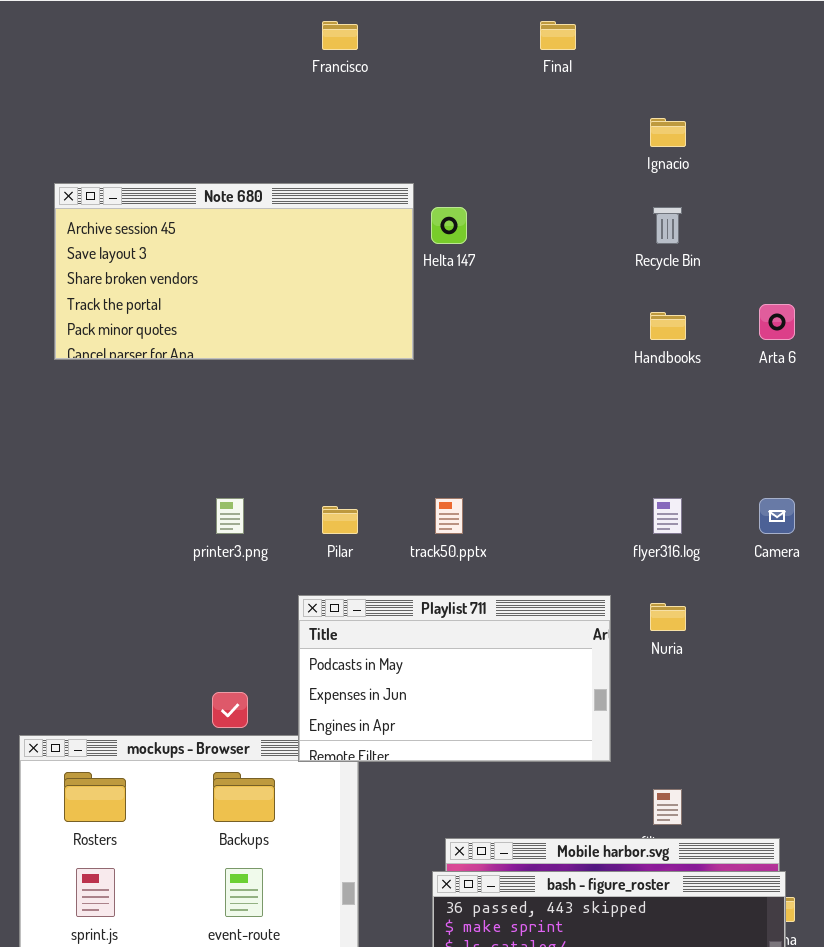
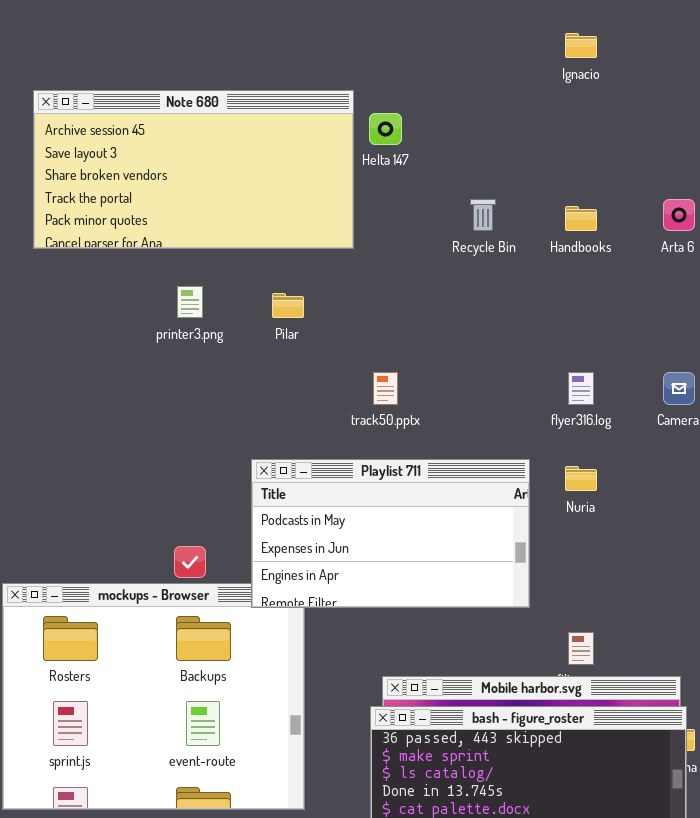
Recycle Bin: [653,207,682,244] -> [470,199,496,231], moved
printer3.png: [216,498,244,534] -> [177,286,203,318], moved
Pilar: [322,506,358,534] -> [272,293,304,318], moved

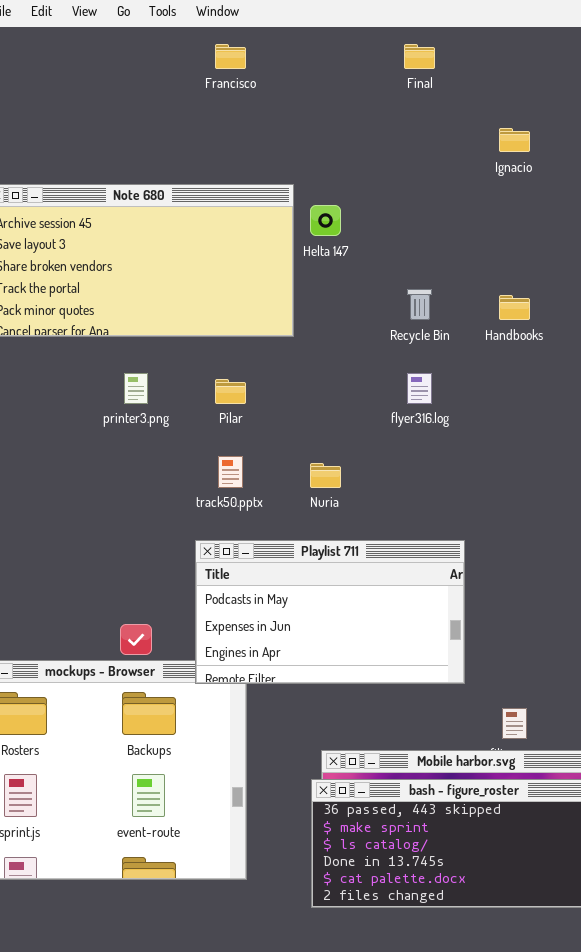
track50.pptx: [373,372,398,405] -> [218,456,243,488], moved
flyer316.log: [568,372,594,405] -> [407,373,432,404], moved
Nuria: [565,466,597,491] -> [310,463,341,488], moved

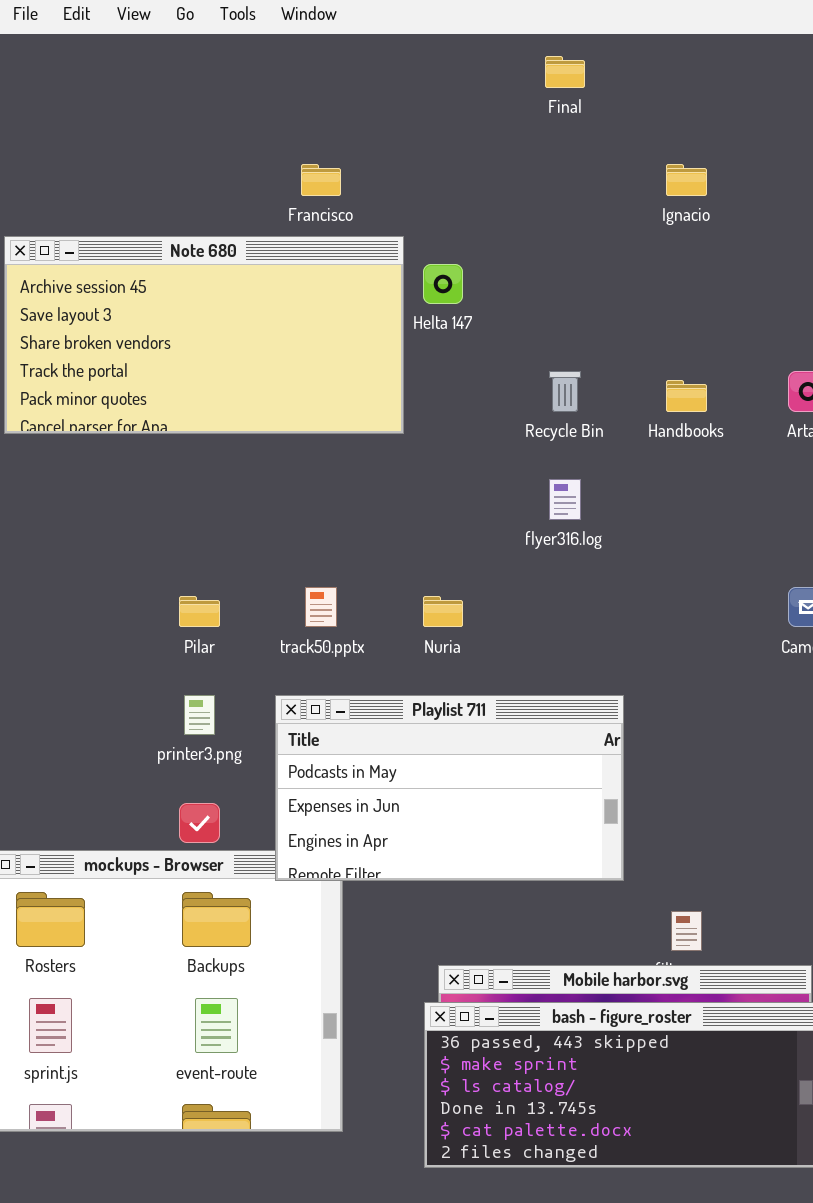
Francisco: [215,44,246,69] -> [301,164,341,196], moved
printer3.png: [124,373,148,404] -> [184,695,215,735], moved
Pilar: [215,379,246,404] -> [179,596,220,627], moved

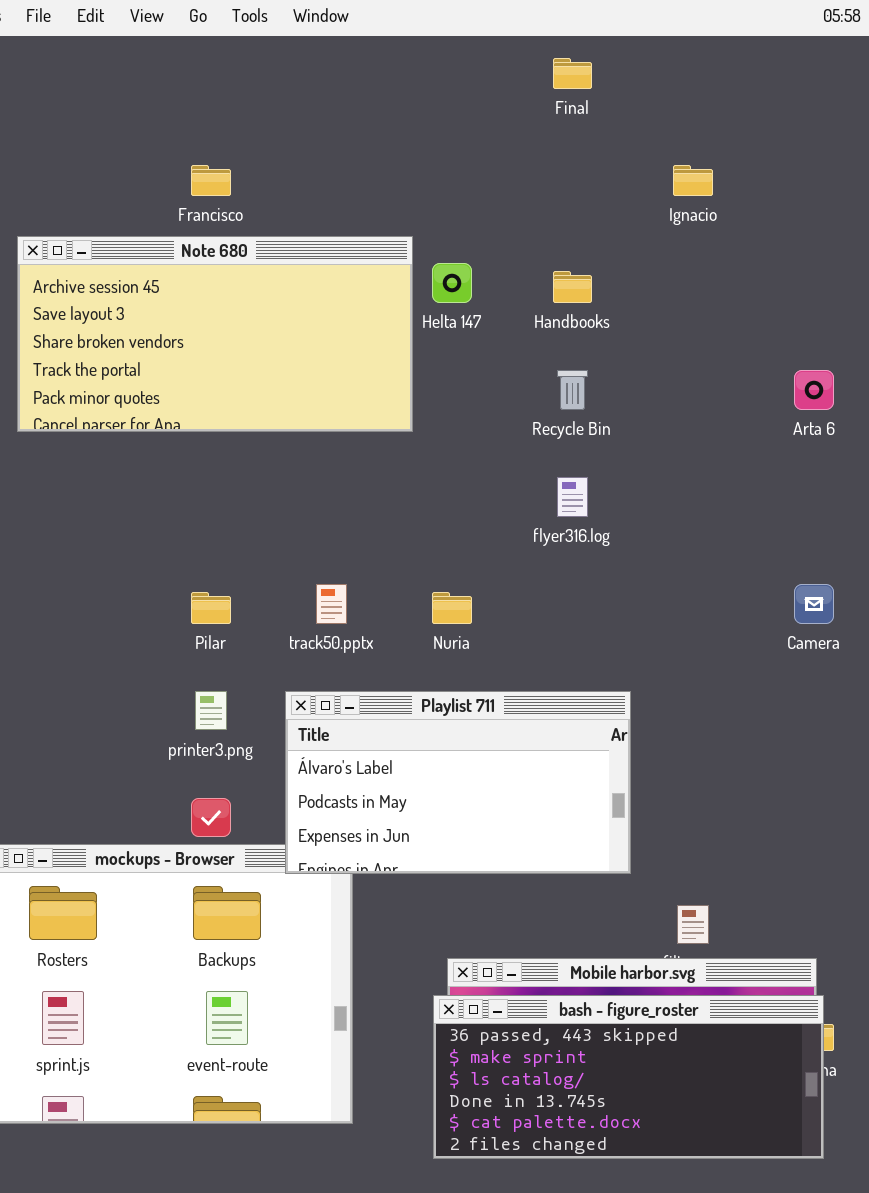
Francisco: [301,164,341,196] -> [191,165,231,196], moved
Handbooks: [666,380,707,412] -> [553,271,592,303], moved
Playlist 711: [275,695,624,881] -> [285,691,631,874], scrolled up 1 row

